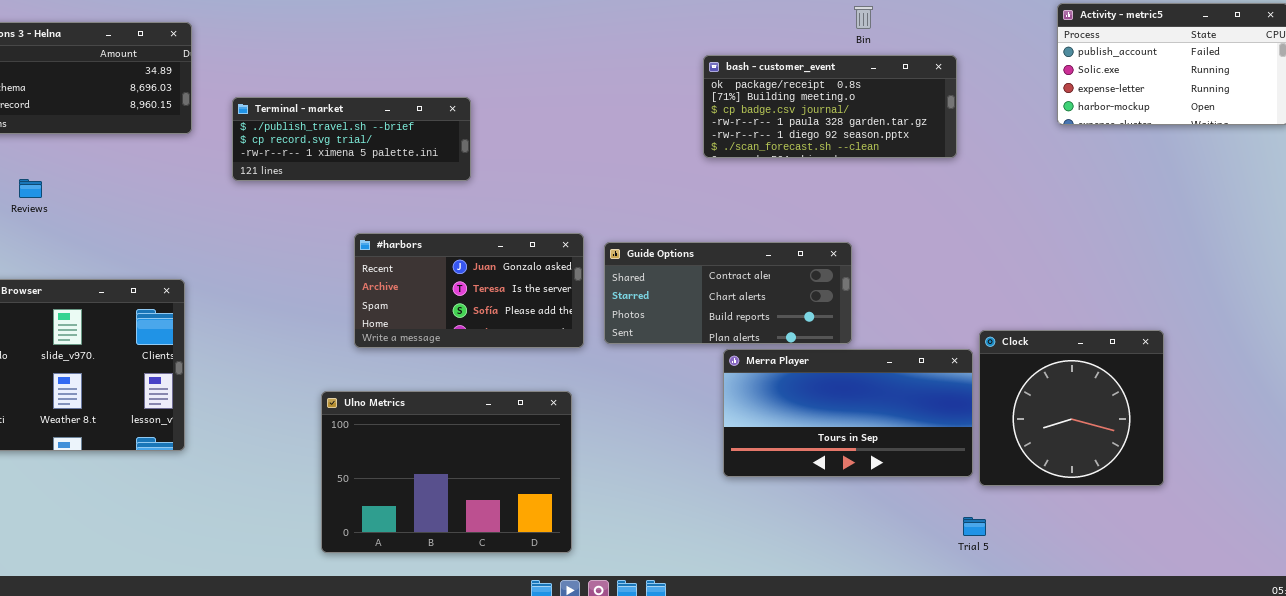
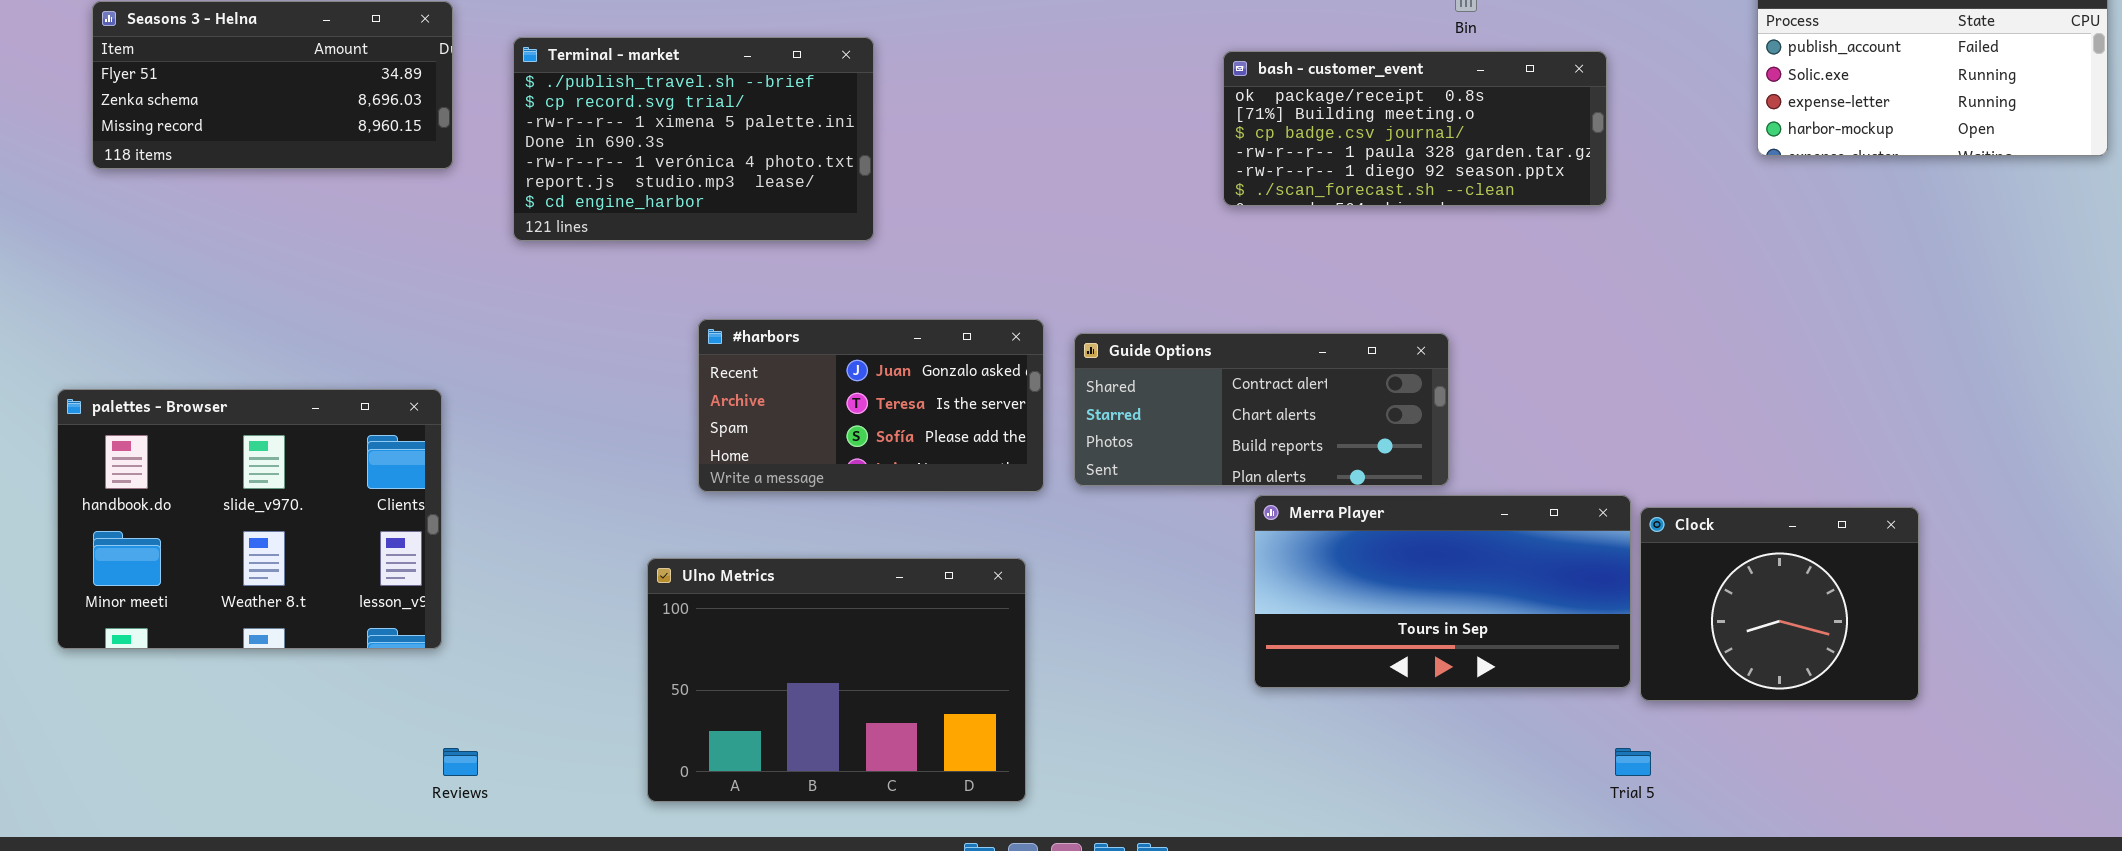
Terminal - market: [232,97,471,181] -> [513,37,874,241], resized
Reviews: [19,179,42,198] -> [443,748,478,776], moved
Clock: [979,330,1164,486] -> [1640,507,1919,701], resized

